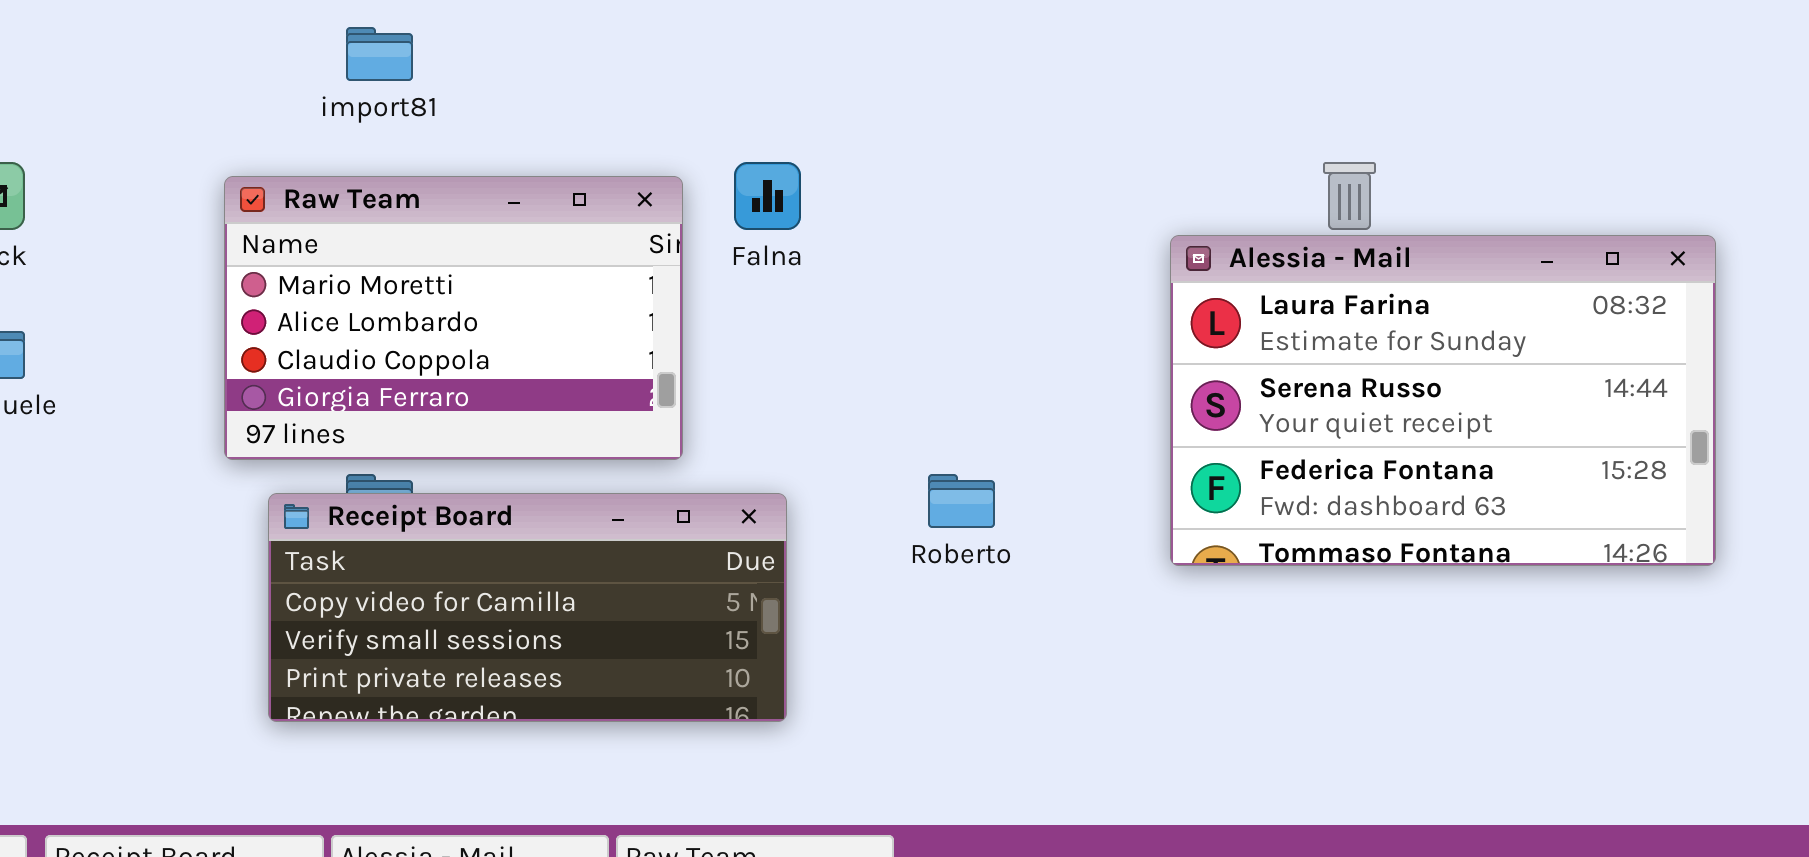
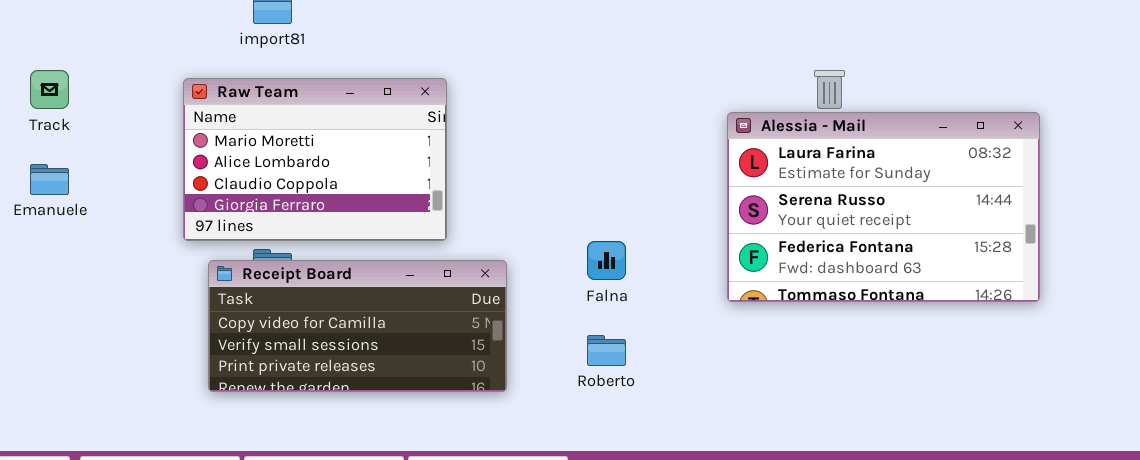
Falna: [734,162,801,230] -> [587,241,626,280], moved
Roberto: [928,474,995,528] -> [587,335,626,366], moved

